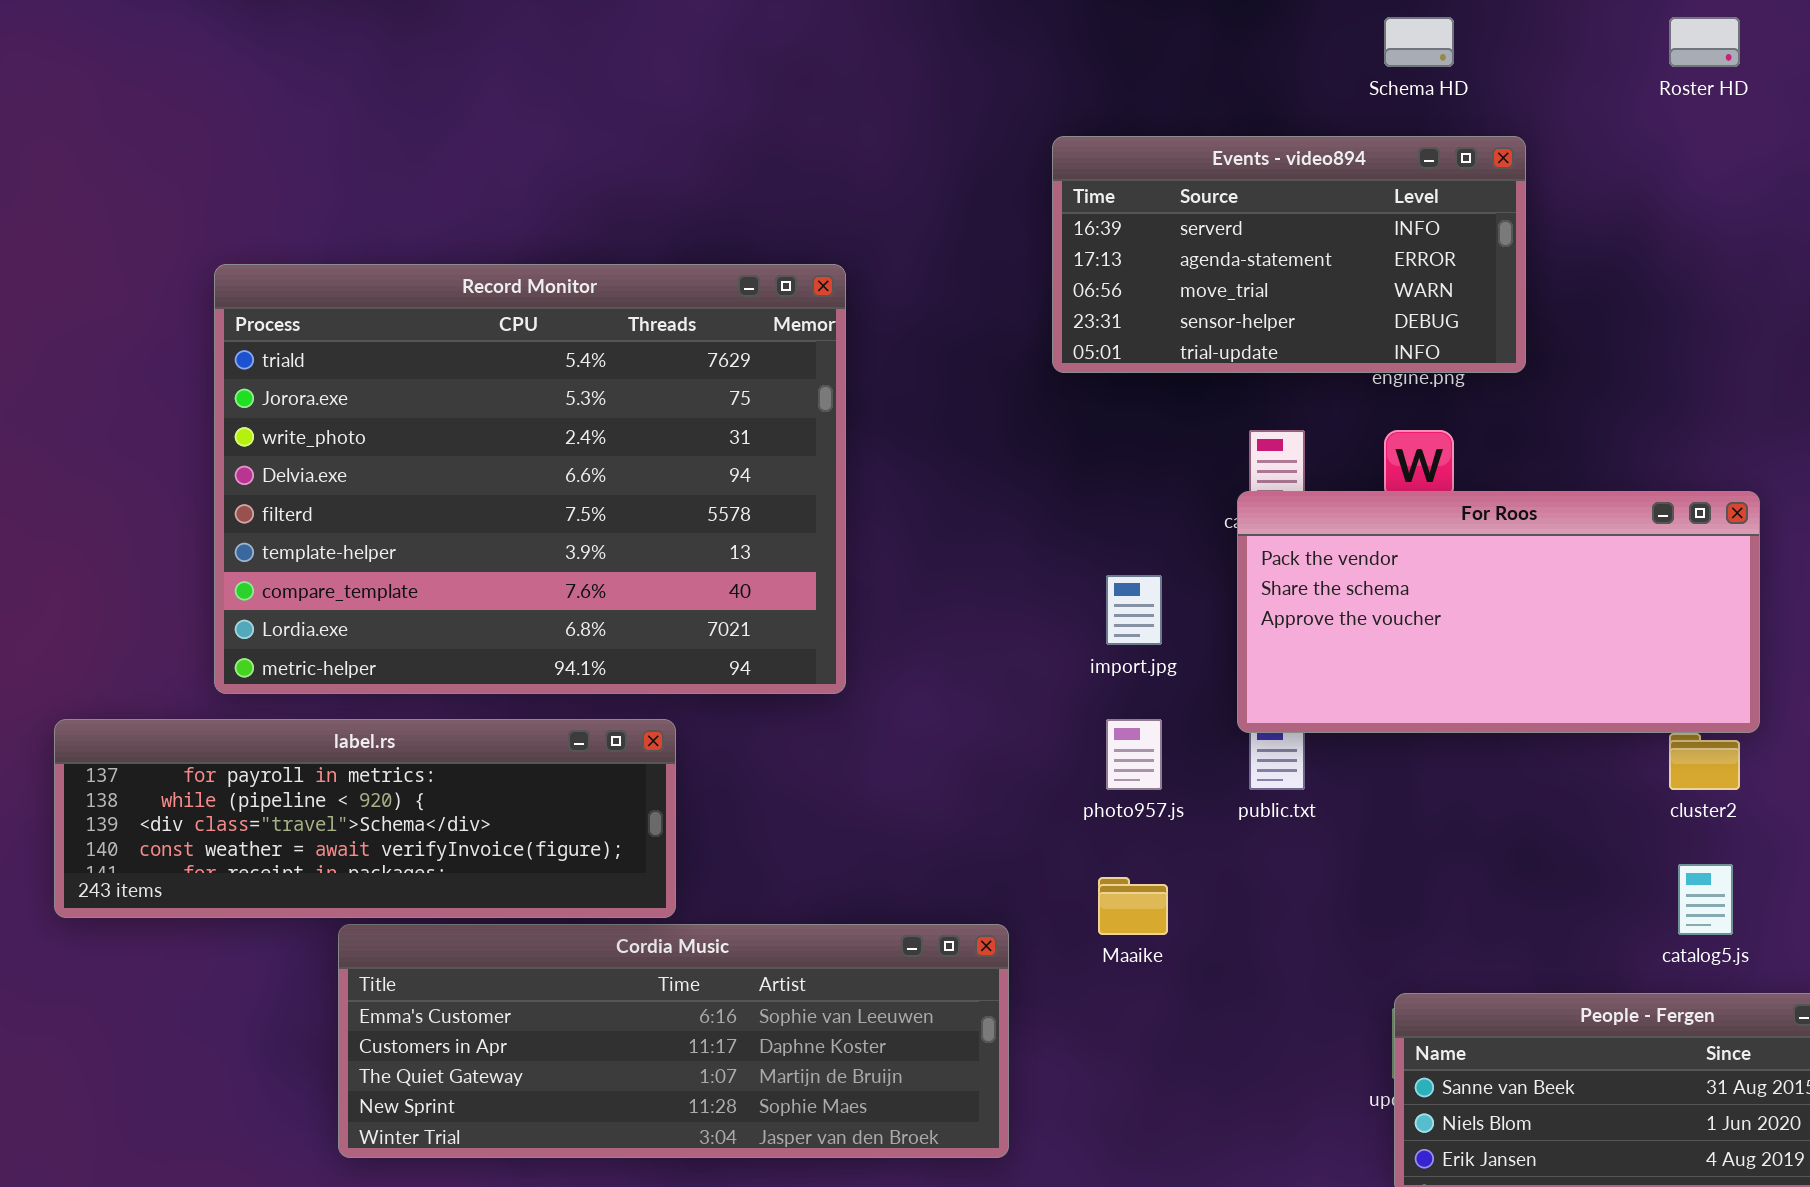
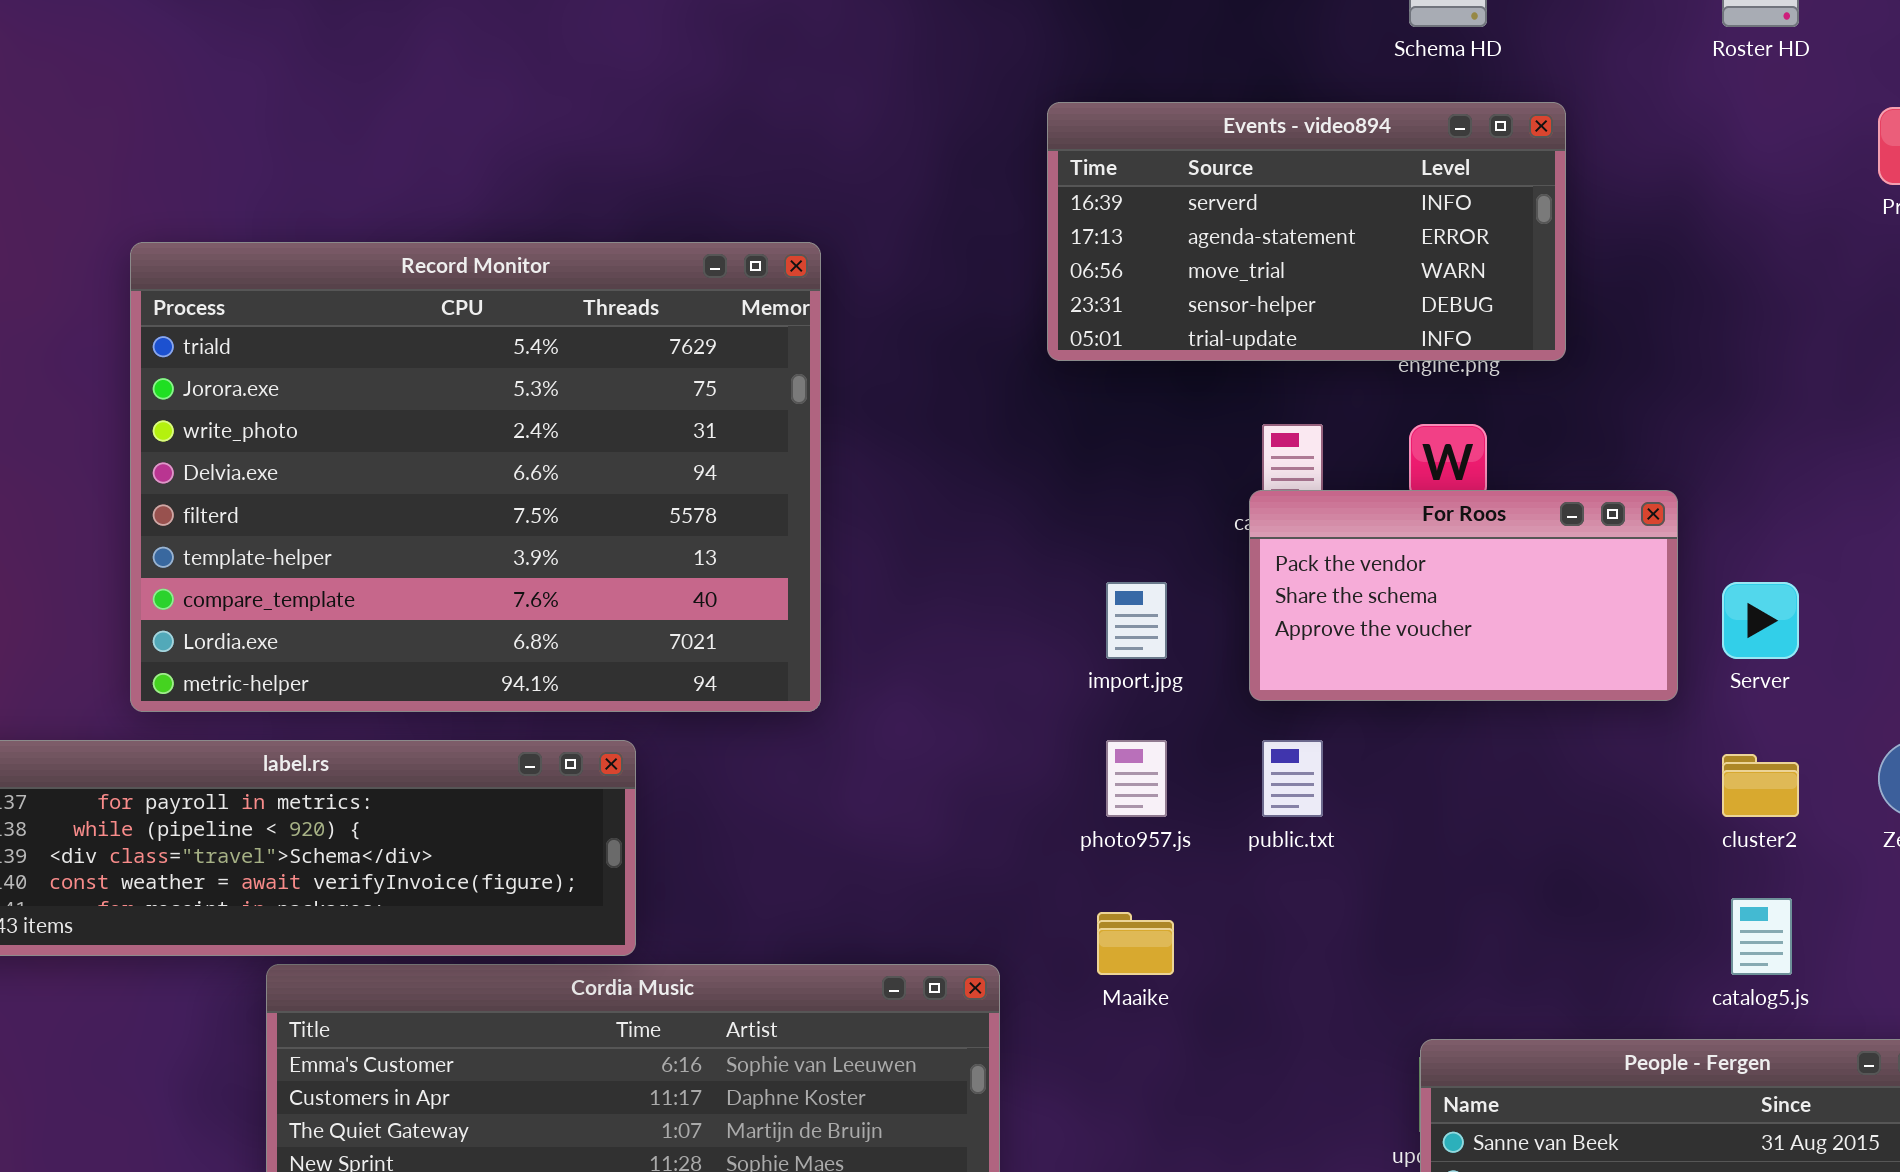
For Roos: [1237,491,1760,733] -> [1249,490,1678,701], resized

